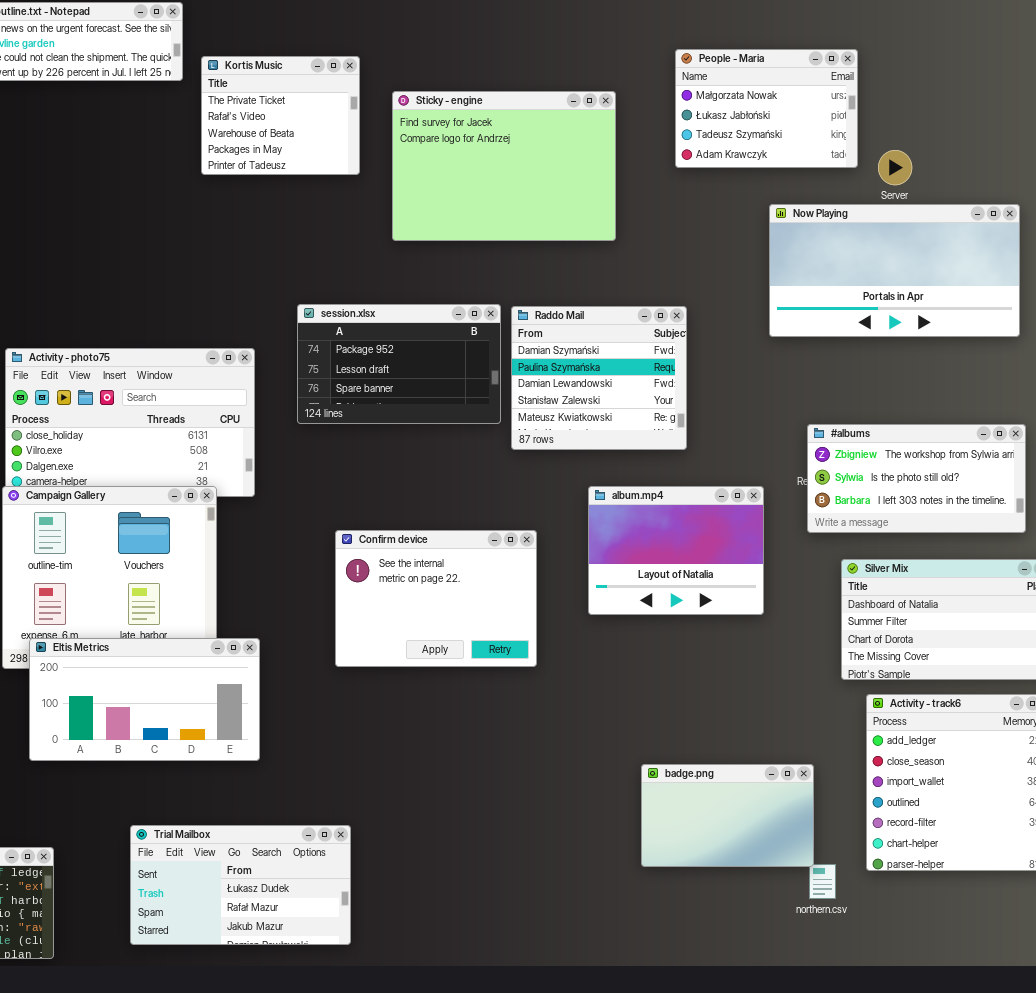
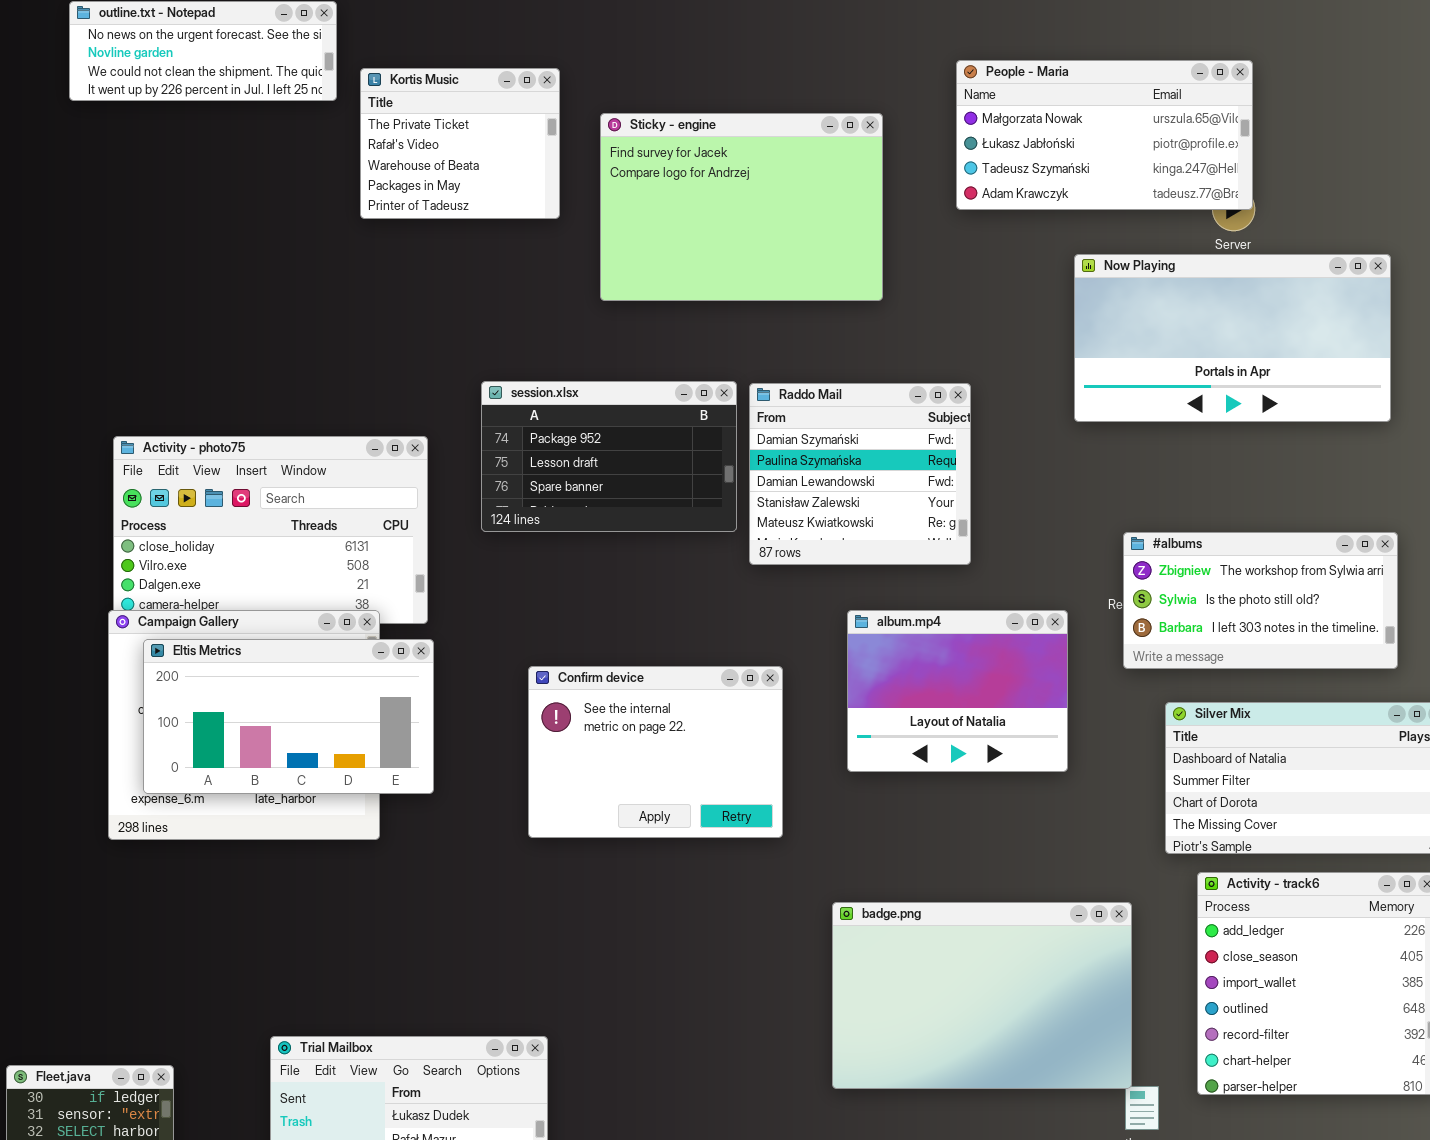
People - Maria: [675,49,858,168] -> [956,60,1253,210], resized
Eltis Metrics: [29,638,260,761] -> [143,639,434,794], moved
badge.png: [641,764,814,867] -> [832,902,1132,1089], resized

